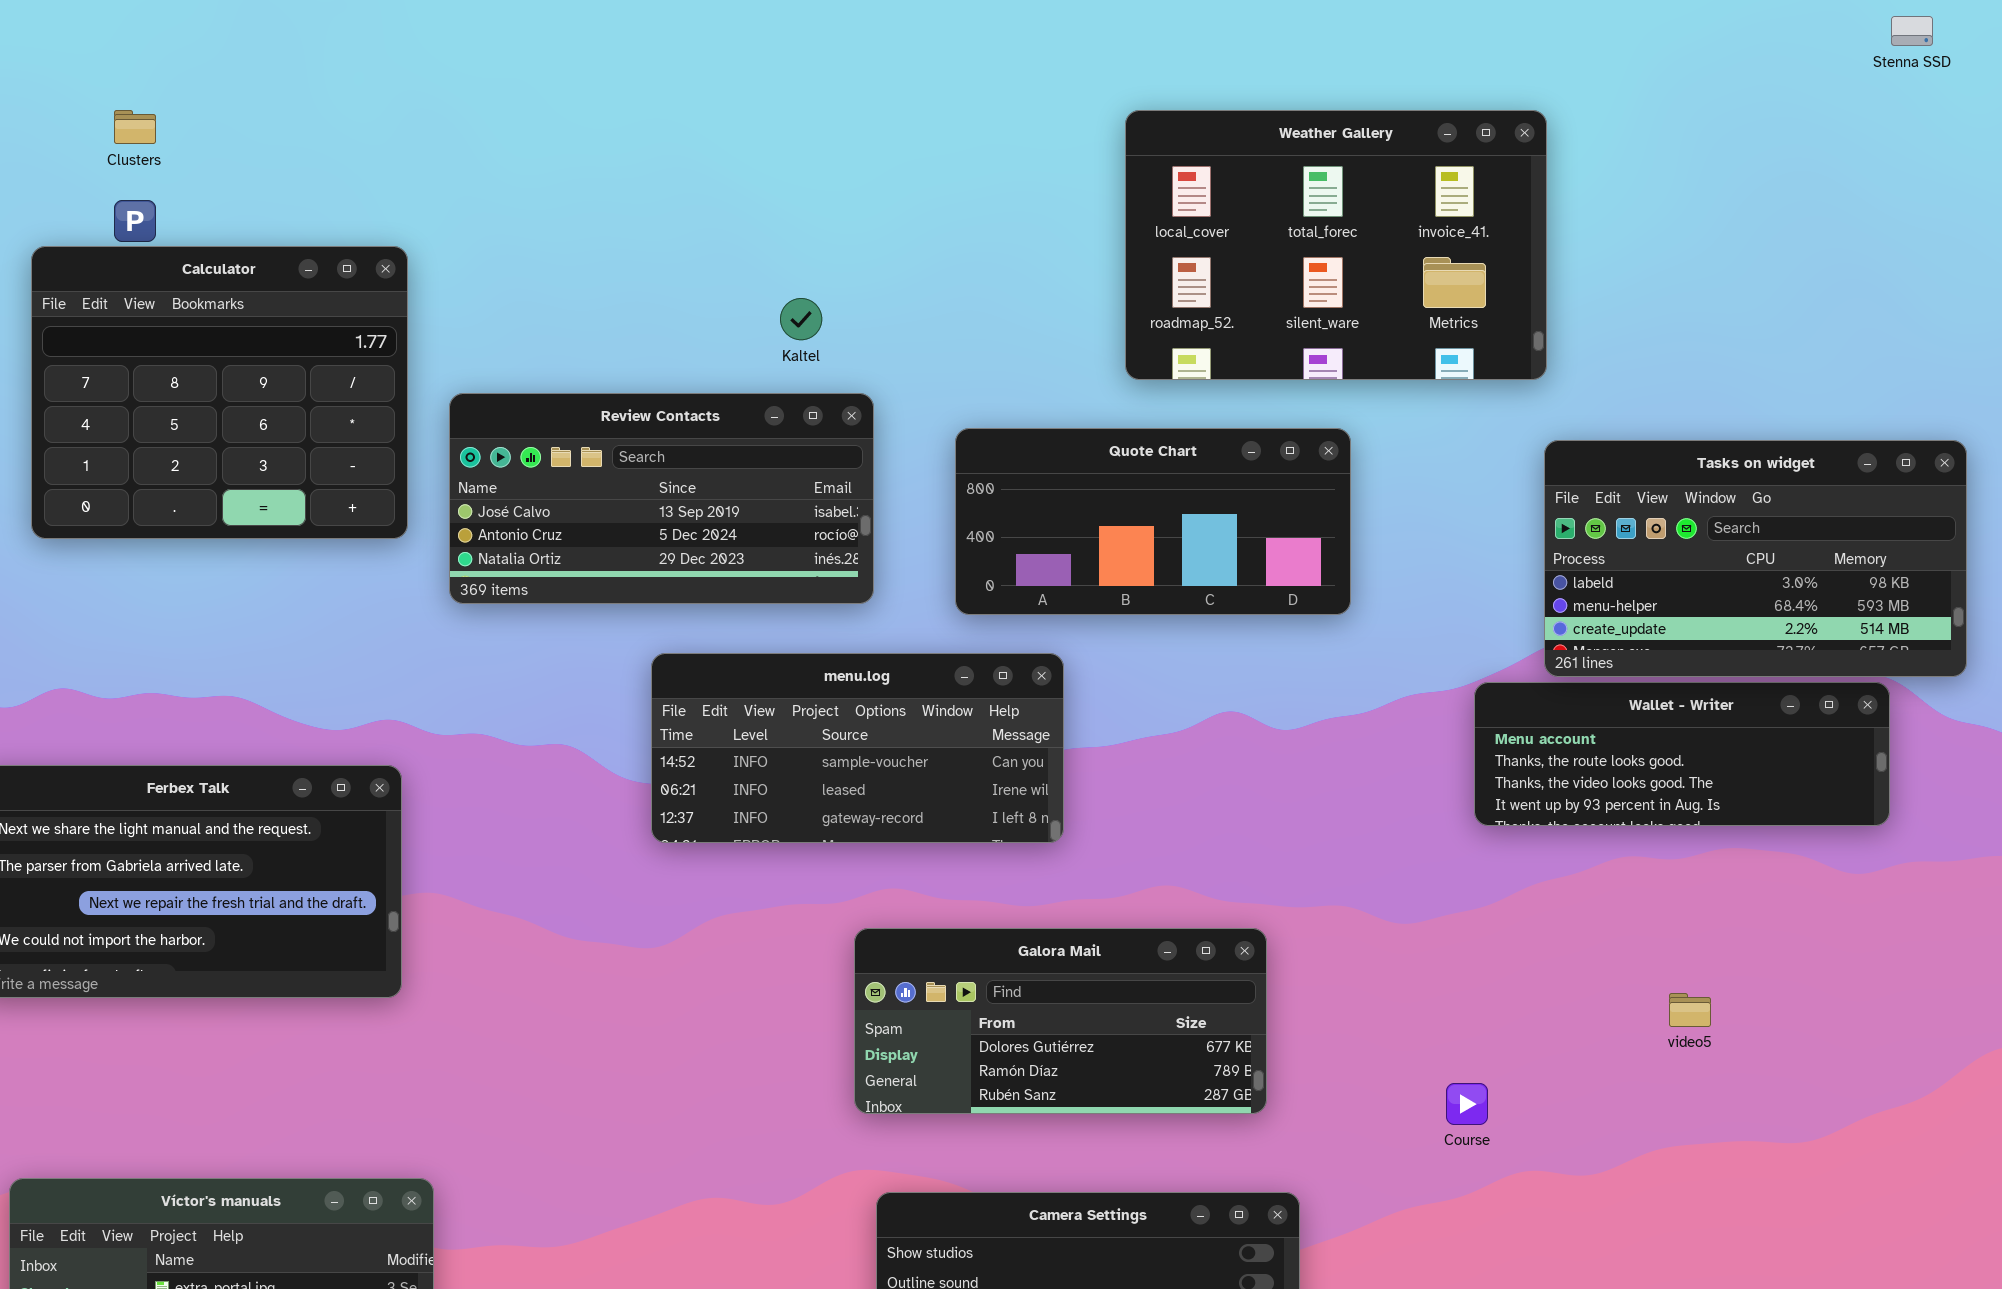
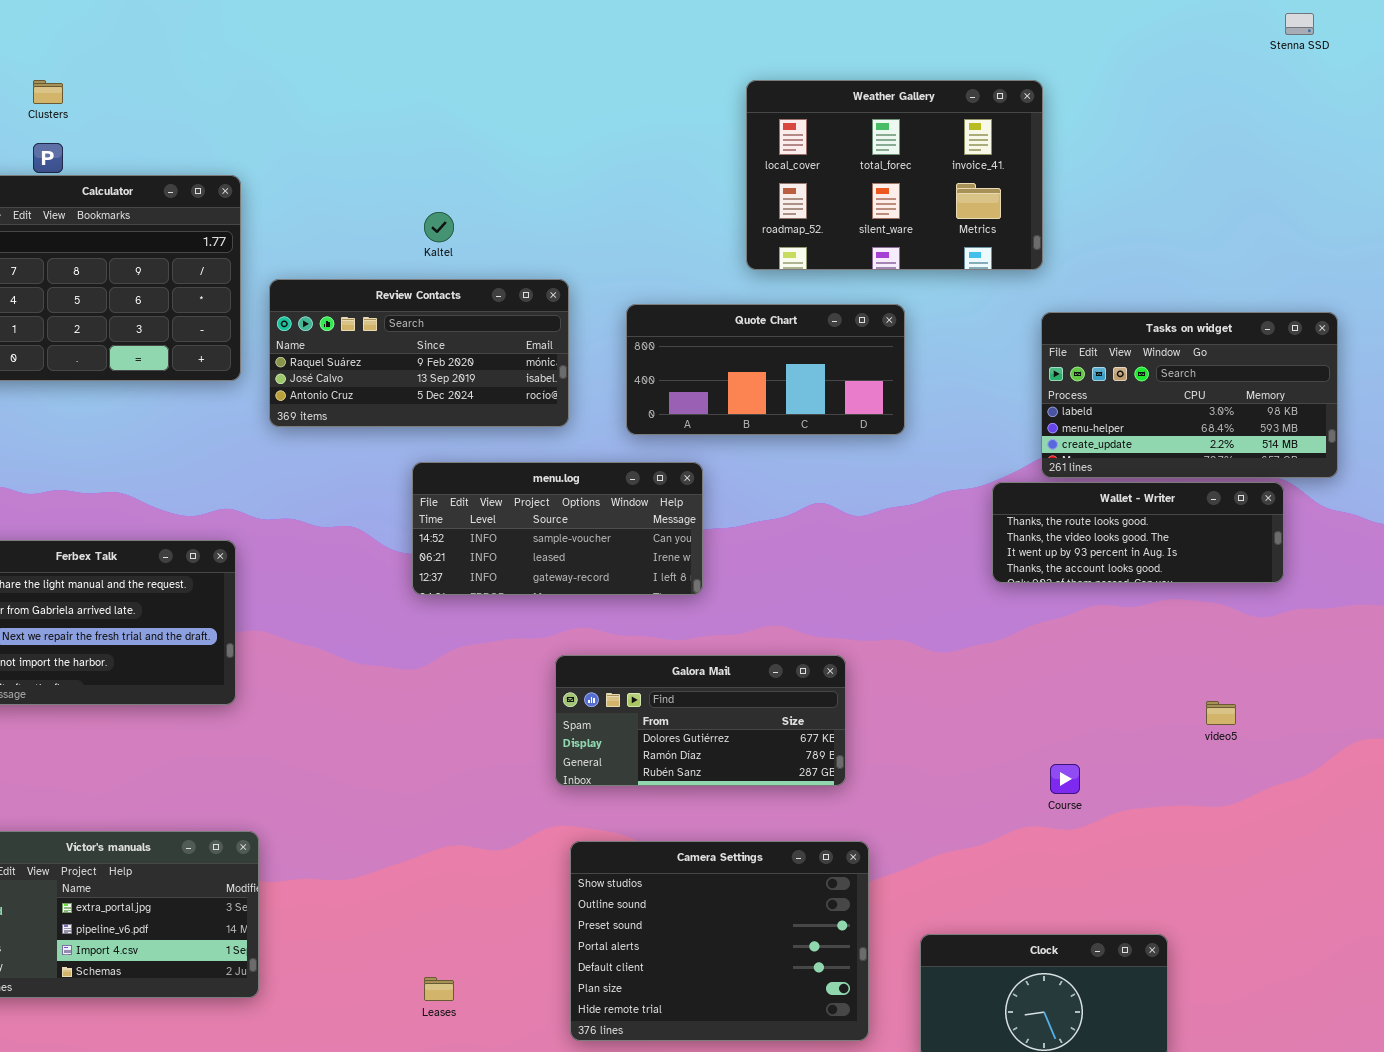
Kaltel: [780,298,822,340] -> [424,212,454,242], moved
Review Contacts: [449,393,874,604] -> [269,279,569,427], scrolled up 1 row
Wallet - Writer: [1474,682,1890,826] -> [992,482,1284,583], scrolled down 1 row
video5: [1669,993,1711,1027] -> [1206,701,1236,725], moved
Course: [1446,1083,1488,1125] -> [1050,764,1080,794], moved

